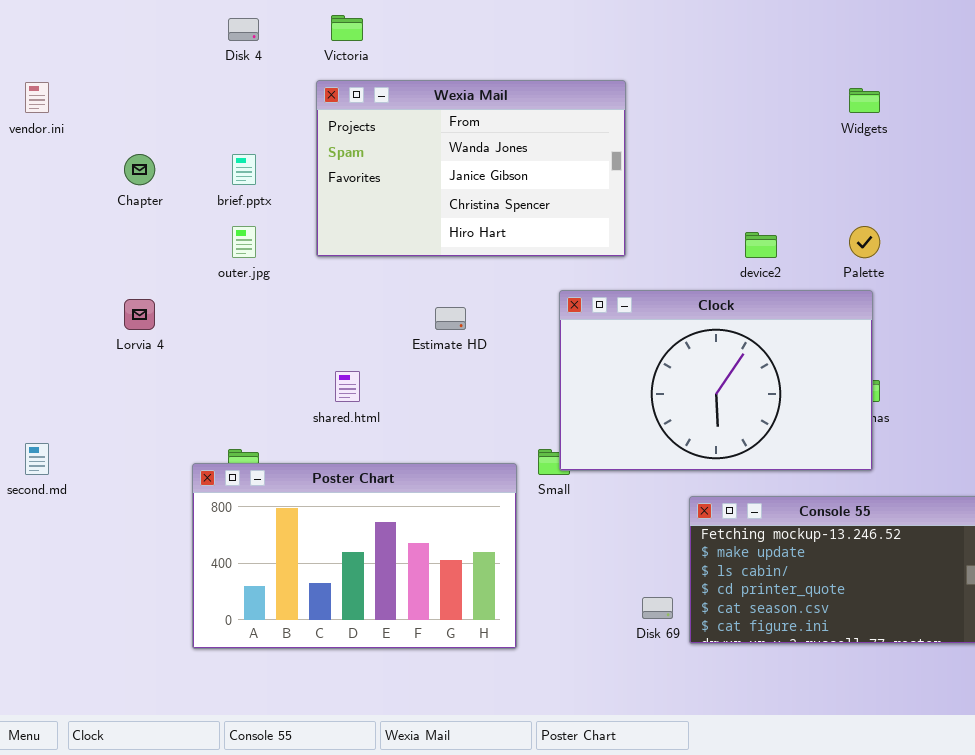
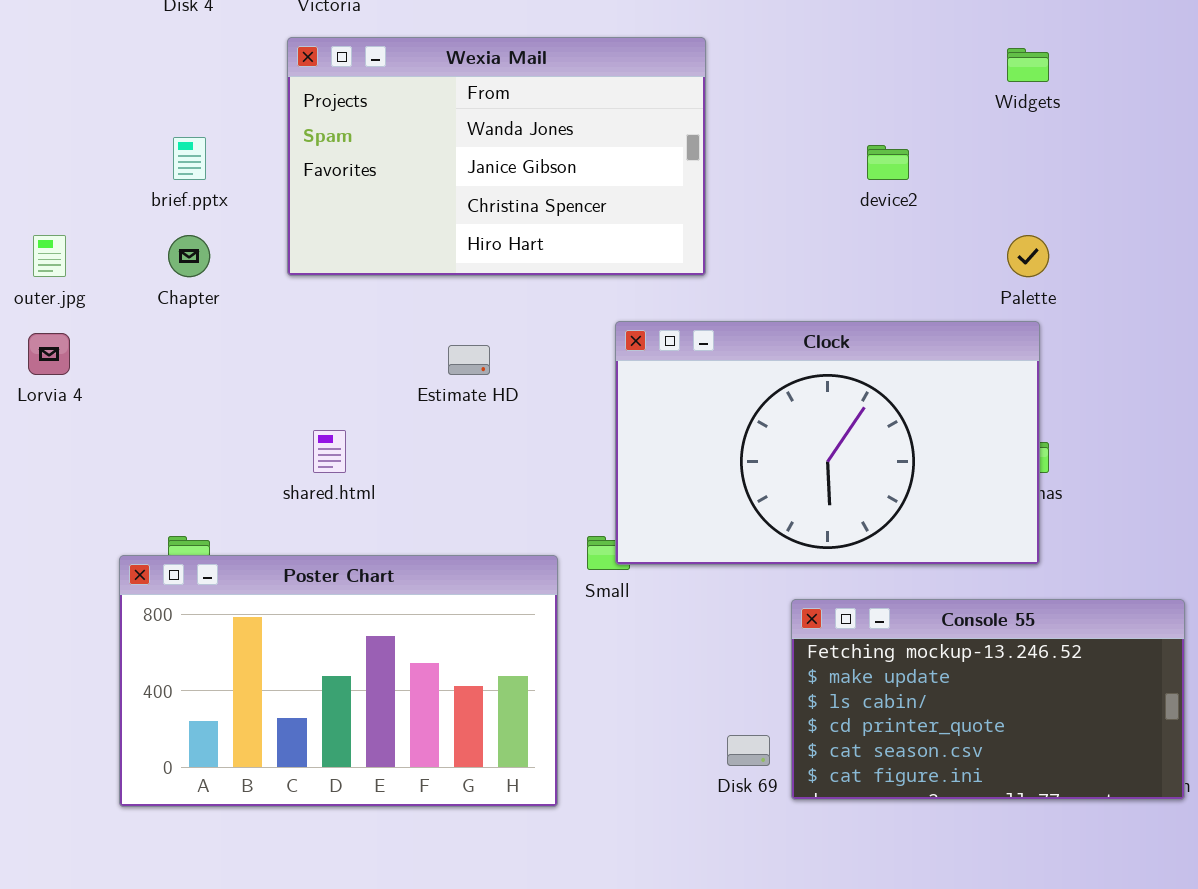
Chapter: [124,154,155,185] -> [168,235,210,277], moved
outer.jpg: [232,226,256,258] -> [33,235,66,277], moved
device2: [745,232,777,258] -> [867,145,909,180], moved

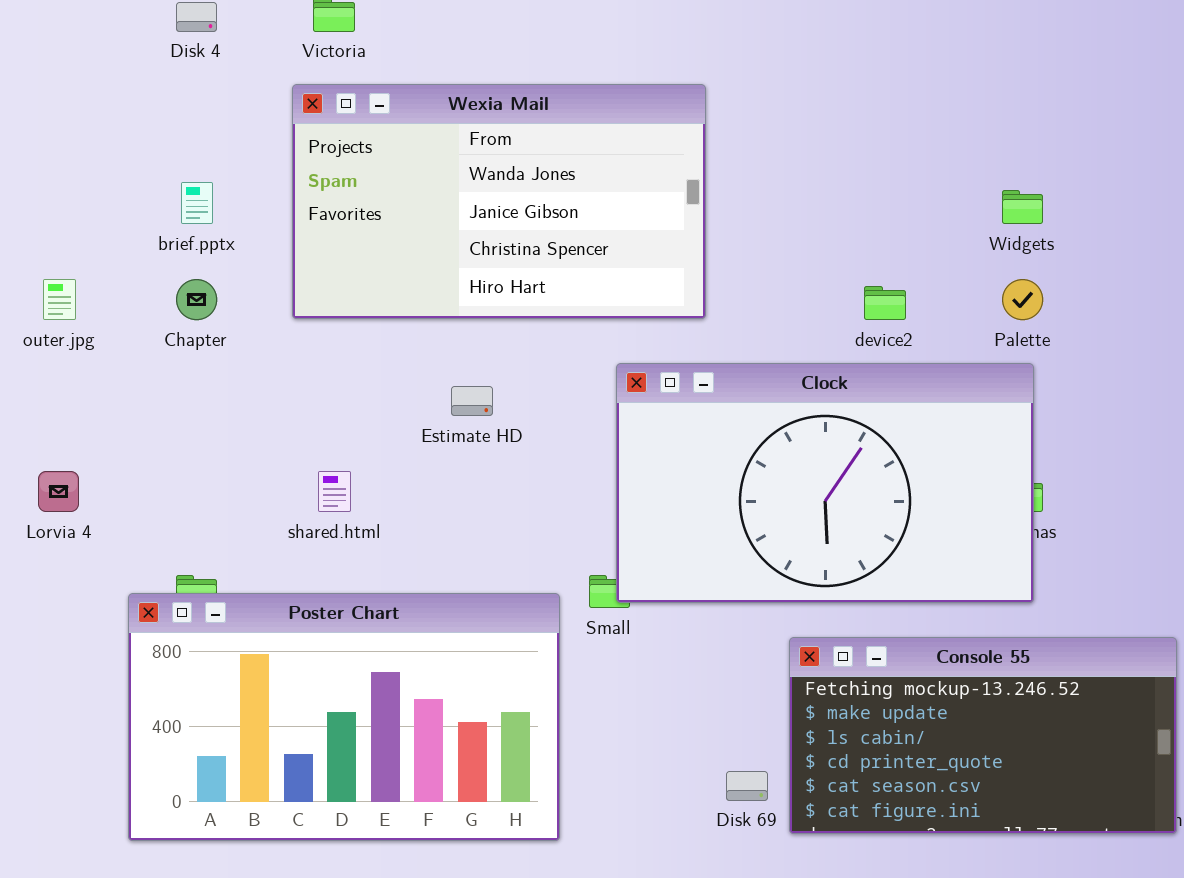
Widgets: [1007,48,1049,82] -> [1002,190,1043,224], moved
device2: [867,145,909,180] -> [864,286,906,320], moved
Lorvia 4: [28,333,70,375] -> [38,471,79,512], moved

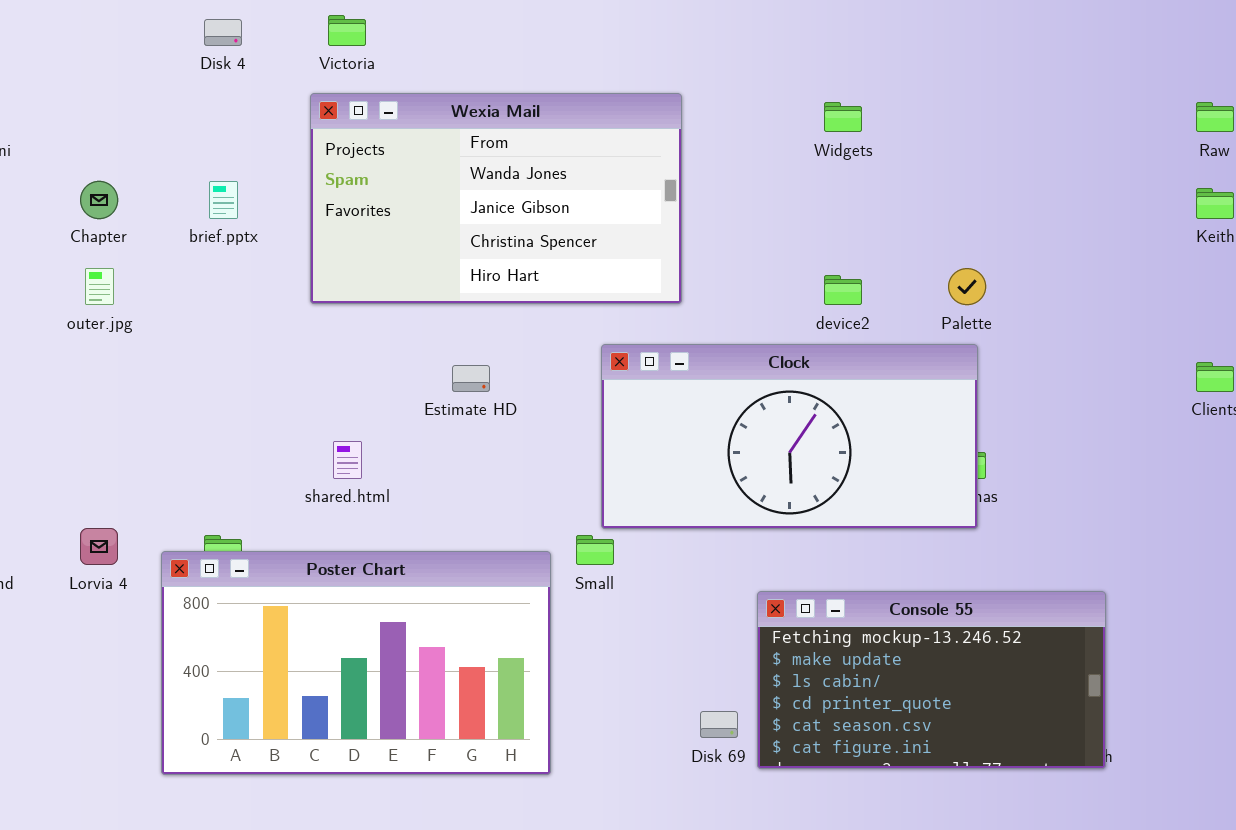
Widgets: [1002,190,1043,224] -> [824,102,862,132], moved
Chapter: [176,279,217,320] -> [80,181,118,219], moved
Clock: [616,363,1034,603] -> [601,344,978,529], resized
Lorvia 4: [38,471,79,512] -> [80,528,118,565], moved

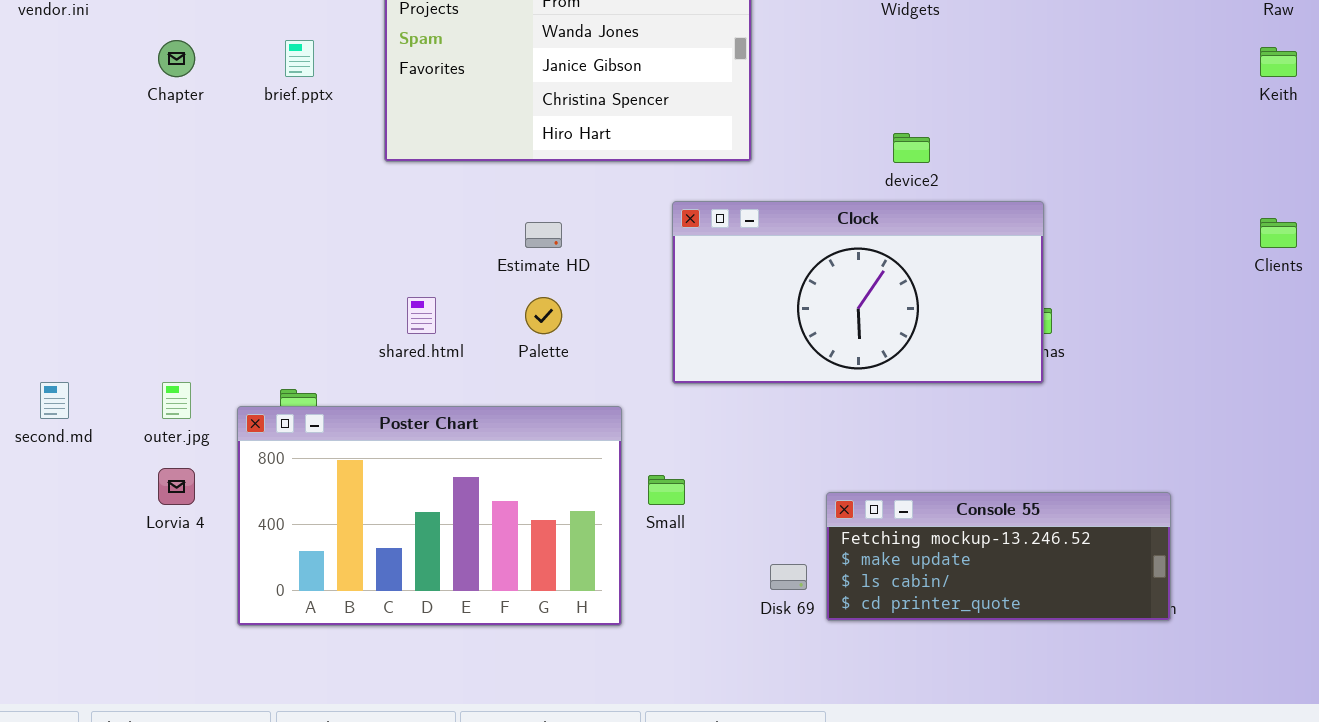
outer.jpg: [85,268,114,305] -> [162,382,191,419], moved
Palette: [948,268,986,305] -> [525,297,562,334], moved
Lorvia 4: [80,528,118,565] -> [158,468,195,505], moved
Small: [576,535,614,565] -> [648,475,685,505], moved
Console 55: [757,591,1106,769] -> [826,492,1171,621], resized

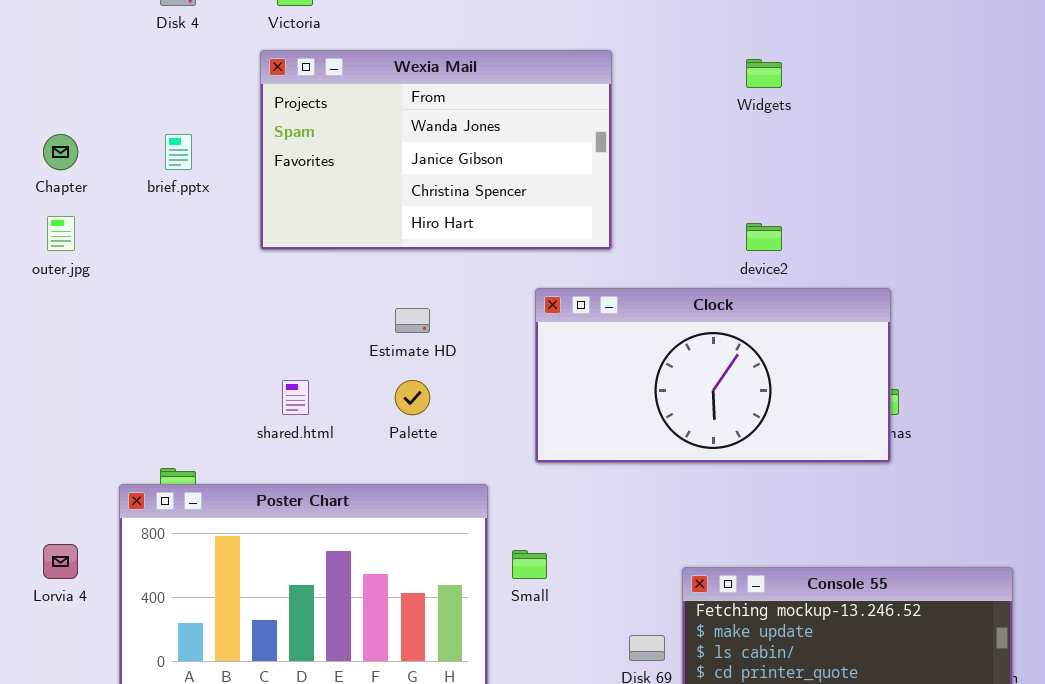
outer.jpg: [162,382,191,419] -> [47,216,75,251], moved

